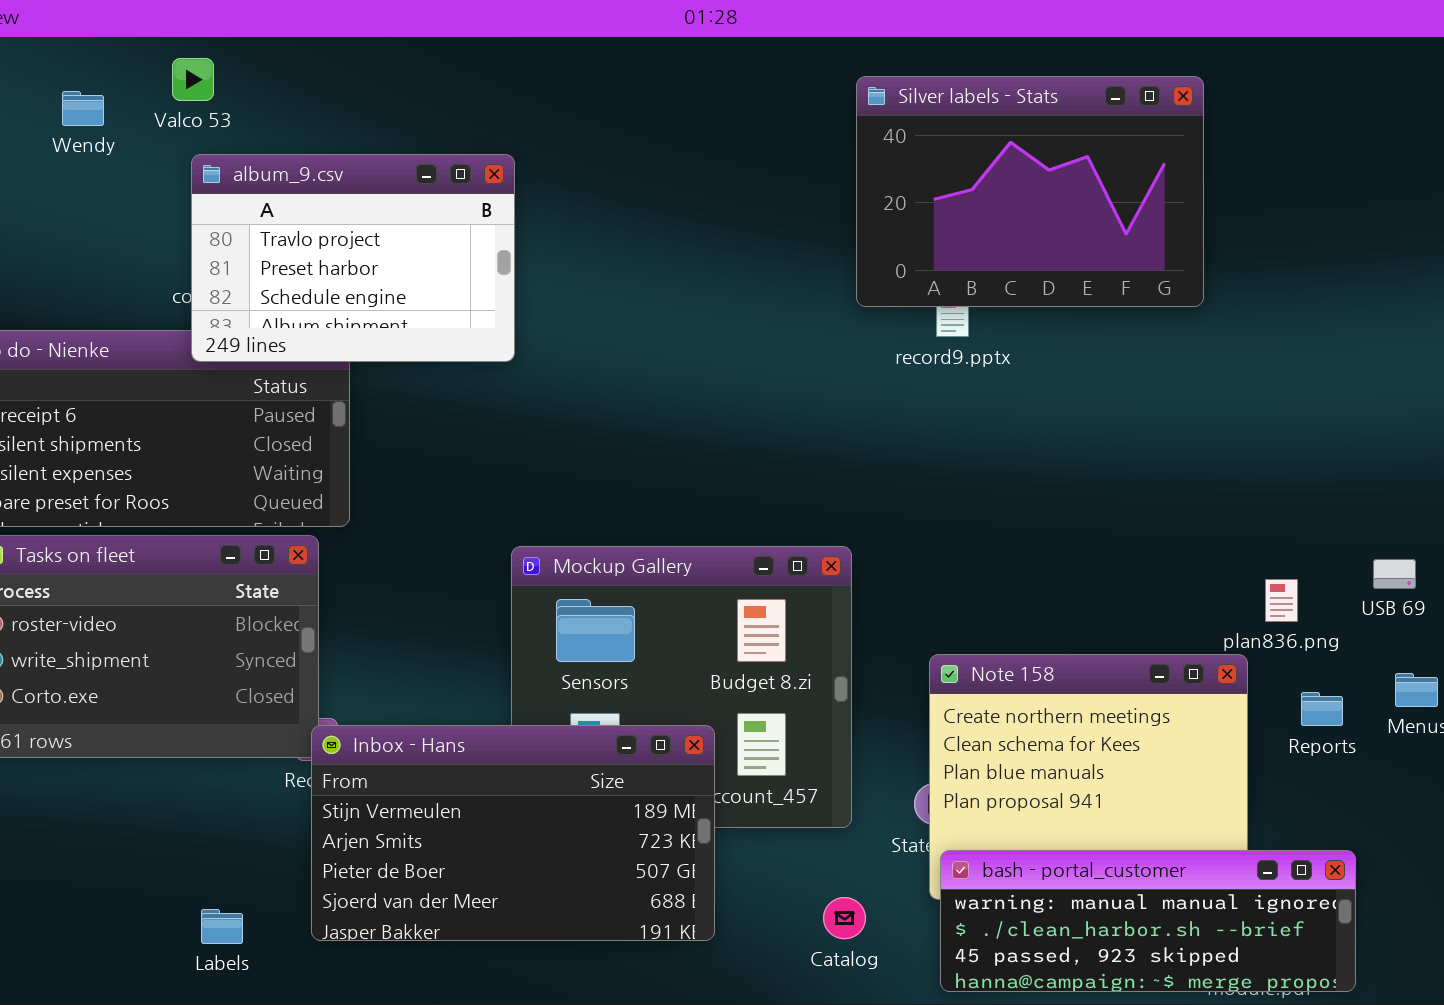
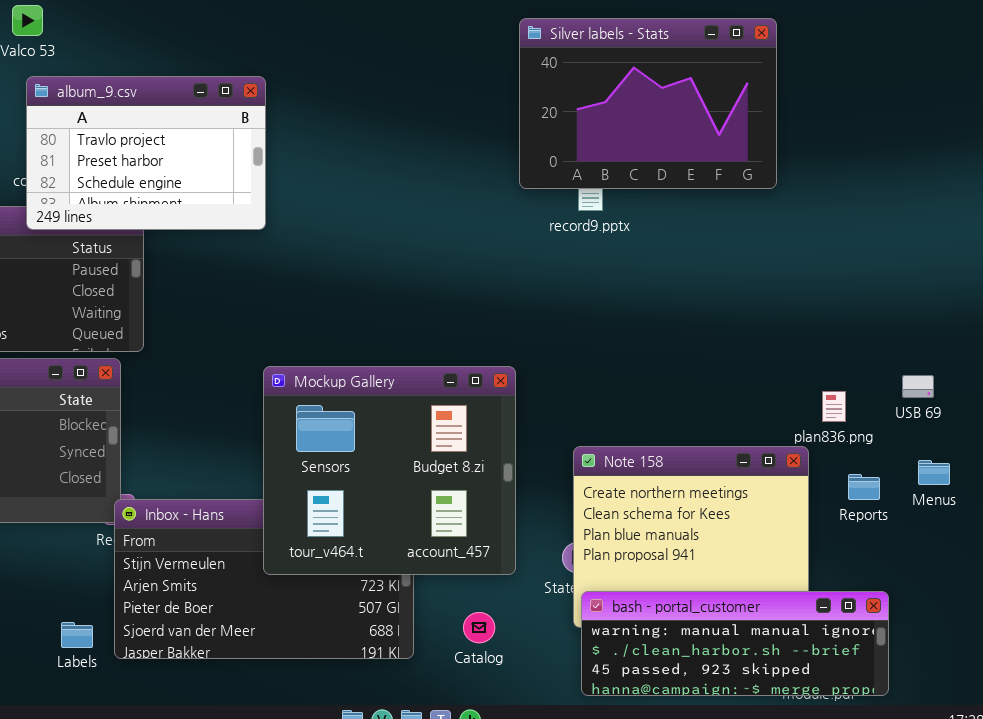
Mockup Gallery: [511,546,852,828] -> [263,366,516,575], raised
Catalog: [823,897,866,939] -> [463,612,495,643], moved
Labels: [201,909,243,944] -> [61,622,93,648], moved

